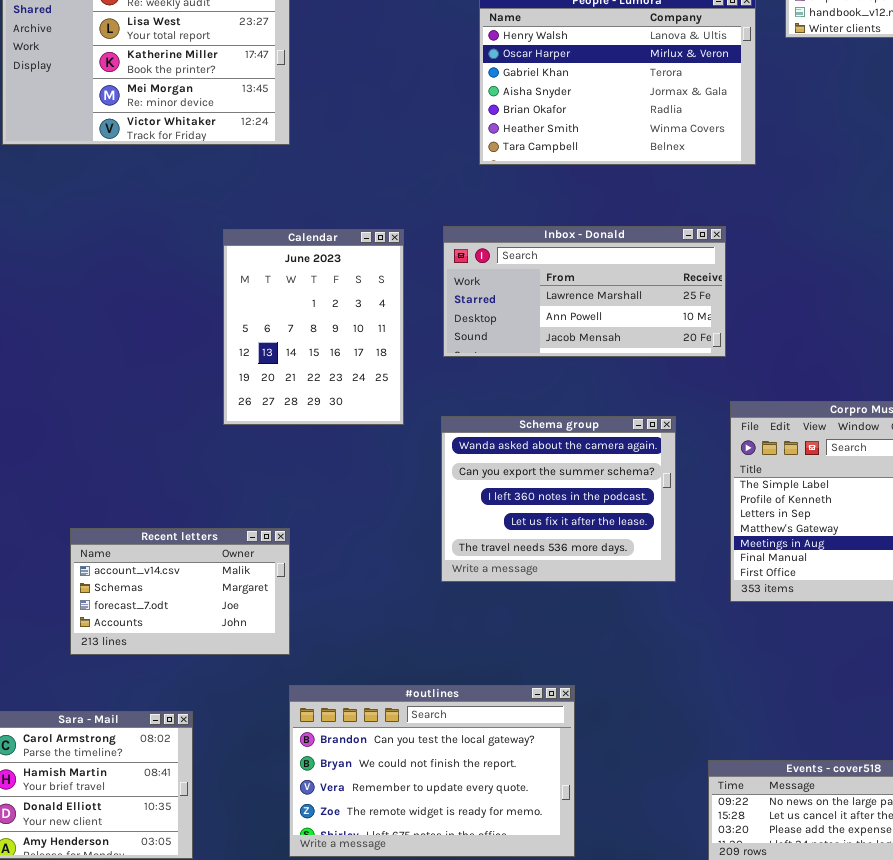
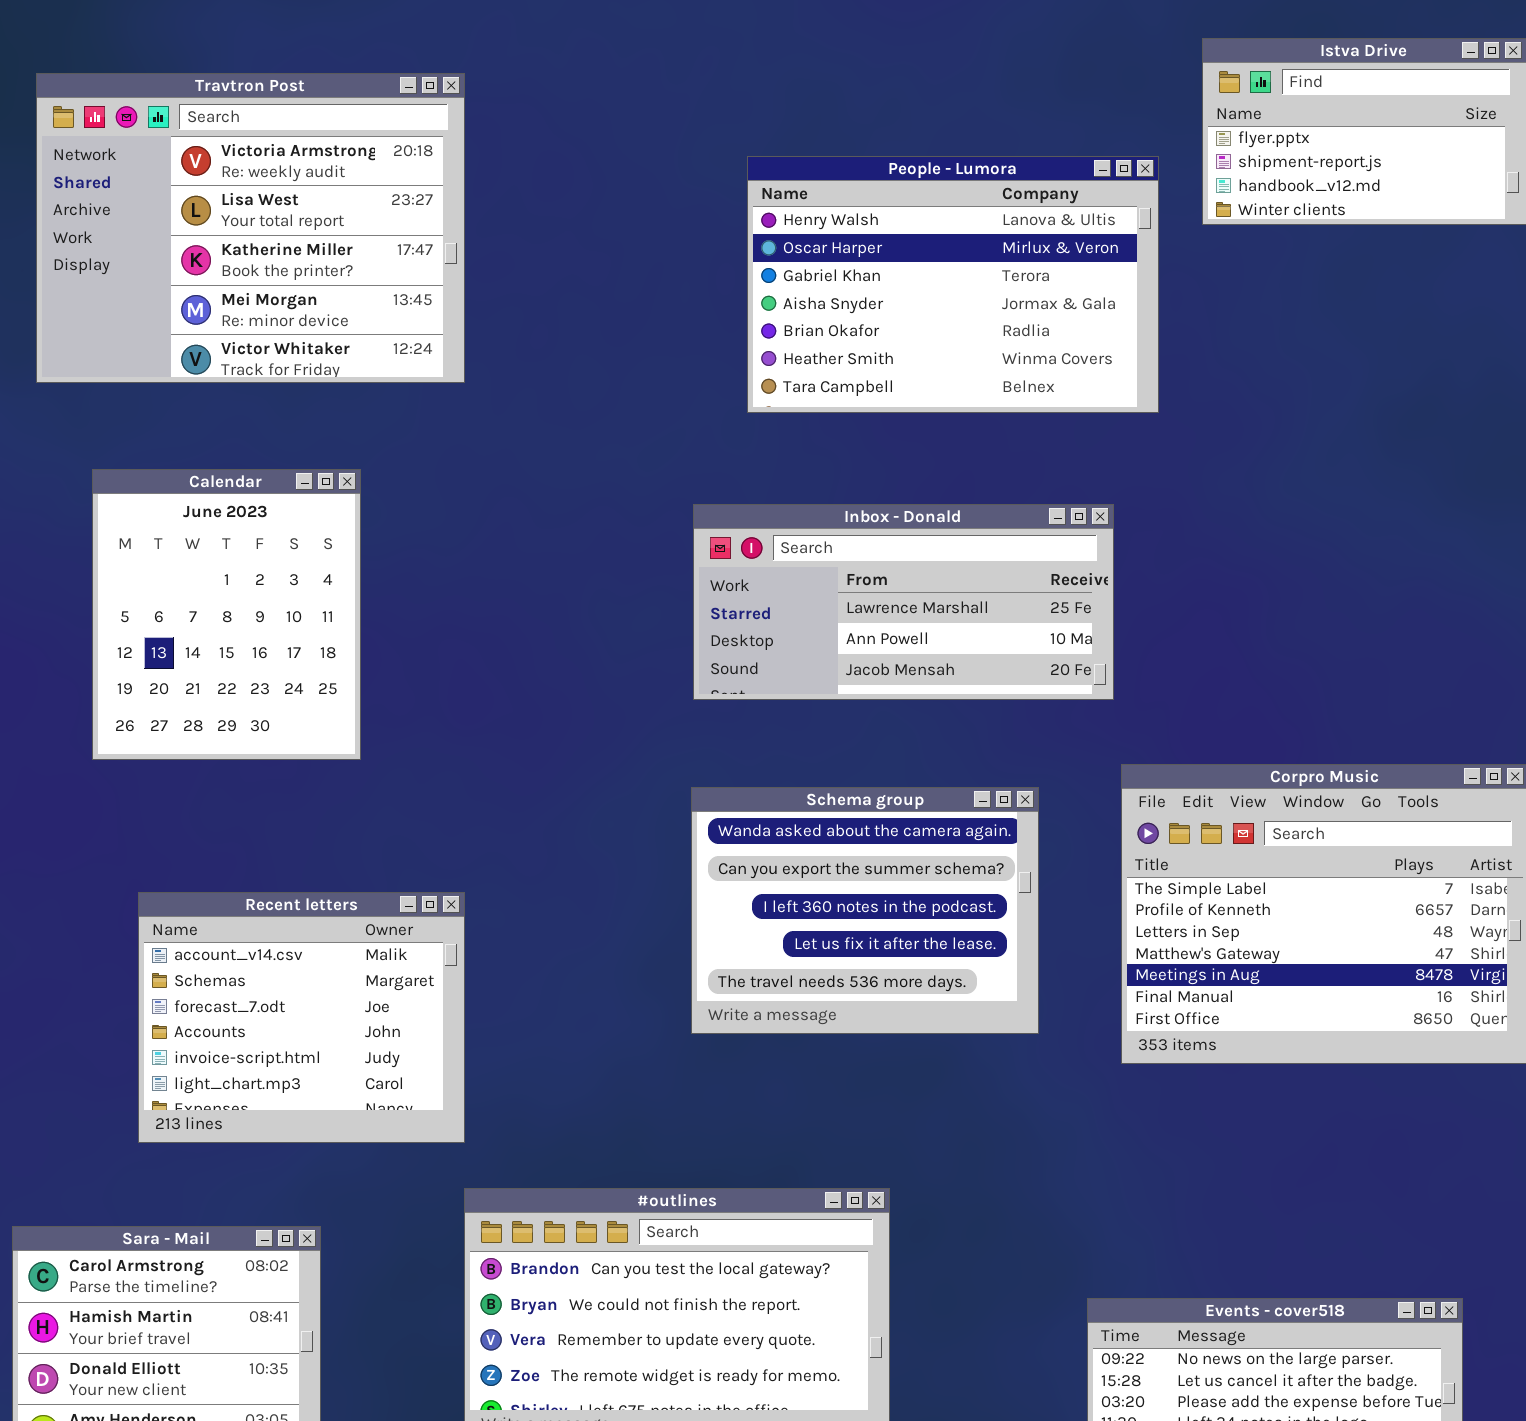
Calendar: [223,229,404,425] -> [92,469,361,760], moved
Recent letters: [70,528,290,655] -> [138,892,465,1143], resized

